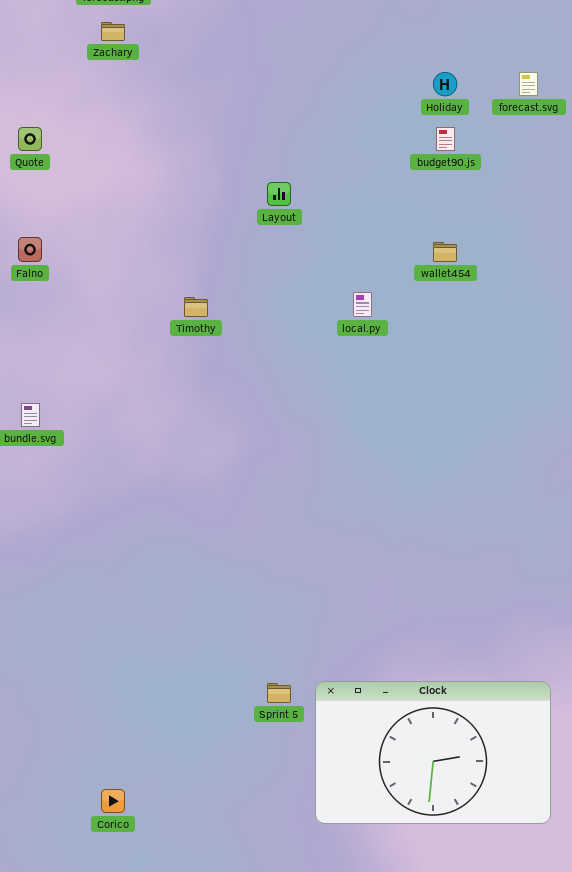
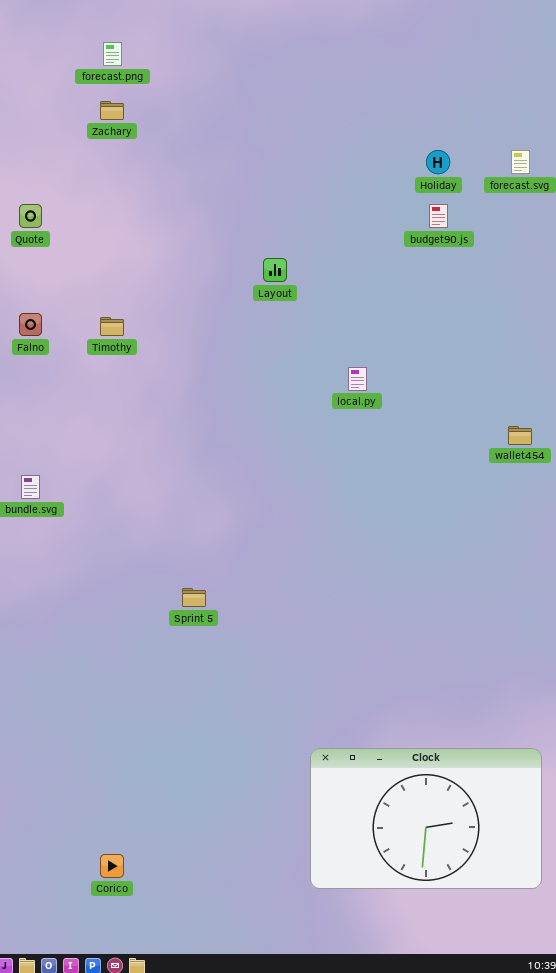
wallet454: [433,242,457,262] -> [508,426,532,445], moved
Timothy: [184,297,208,317] -> [100,317,124,336], moved
Sprint 5: [267,683,291,703] -> [182,588,206,607], moved

